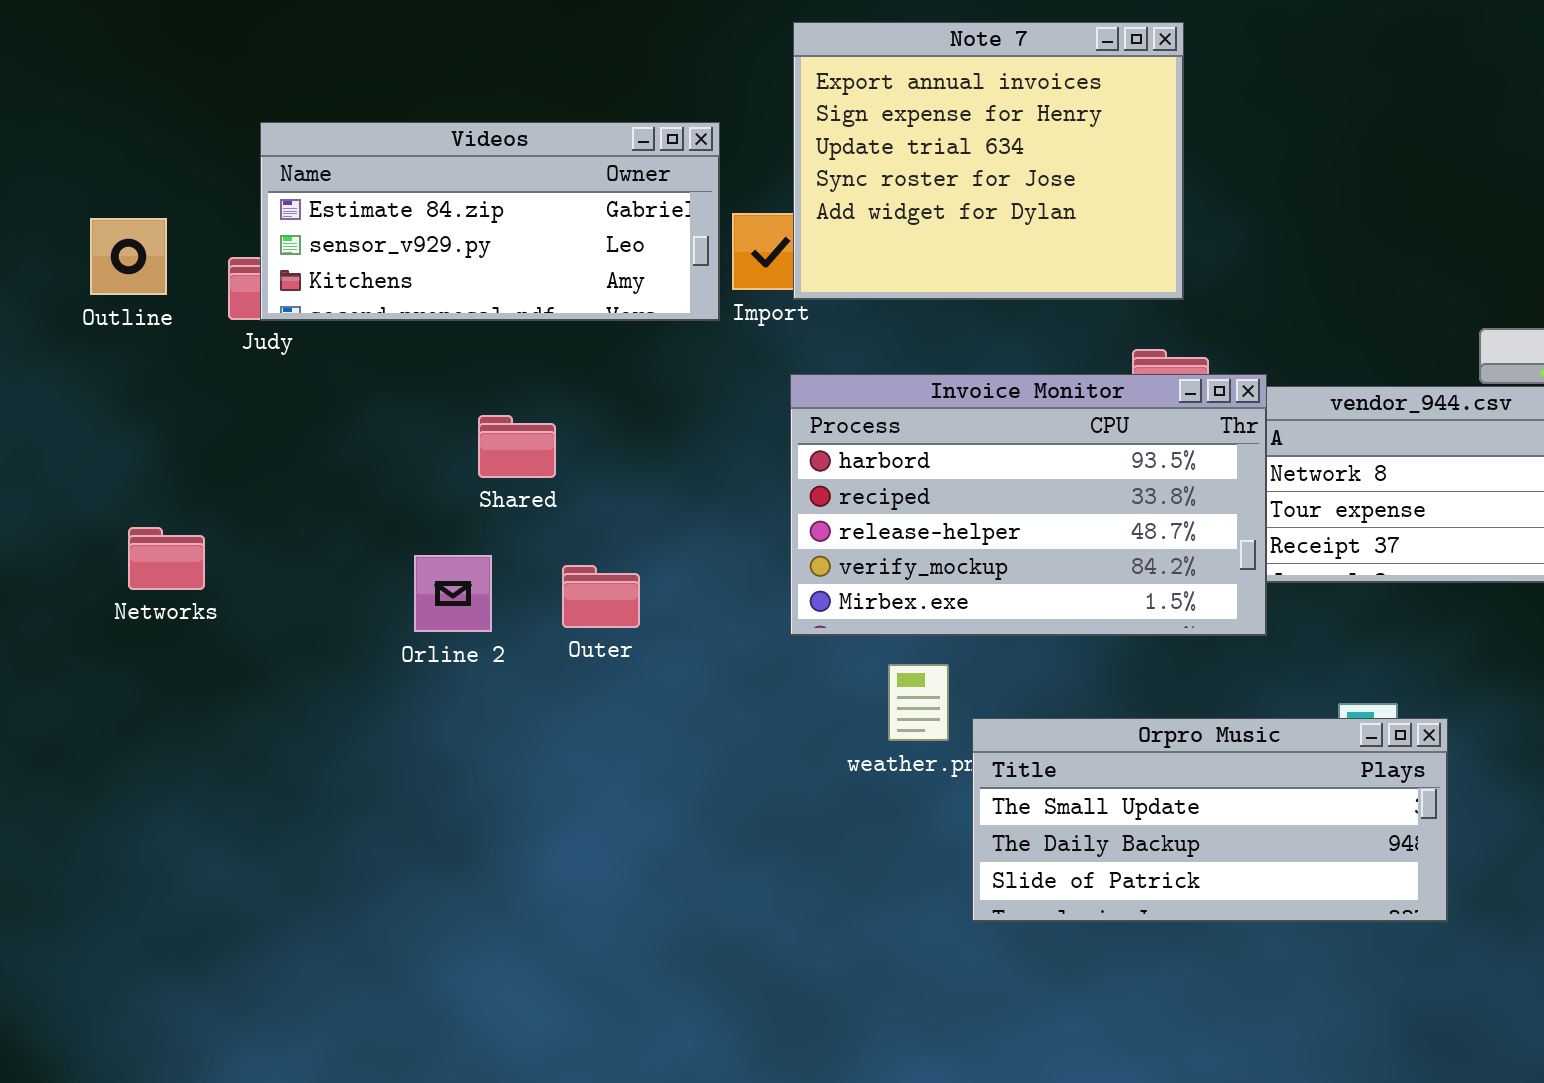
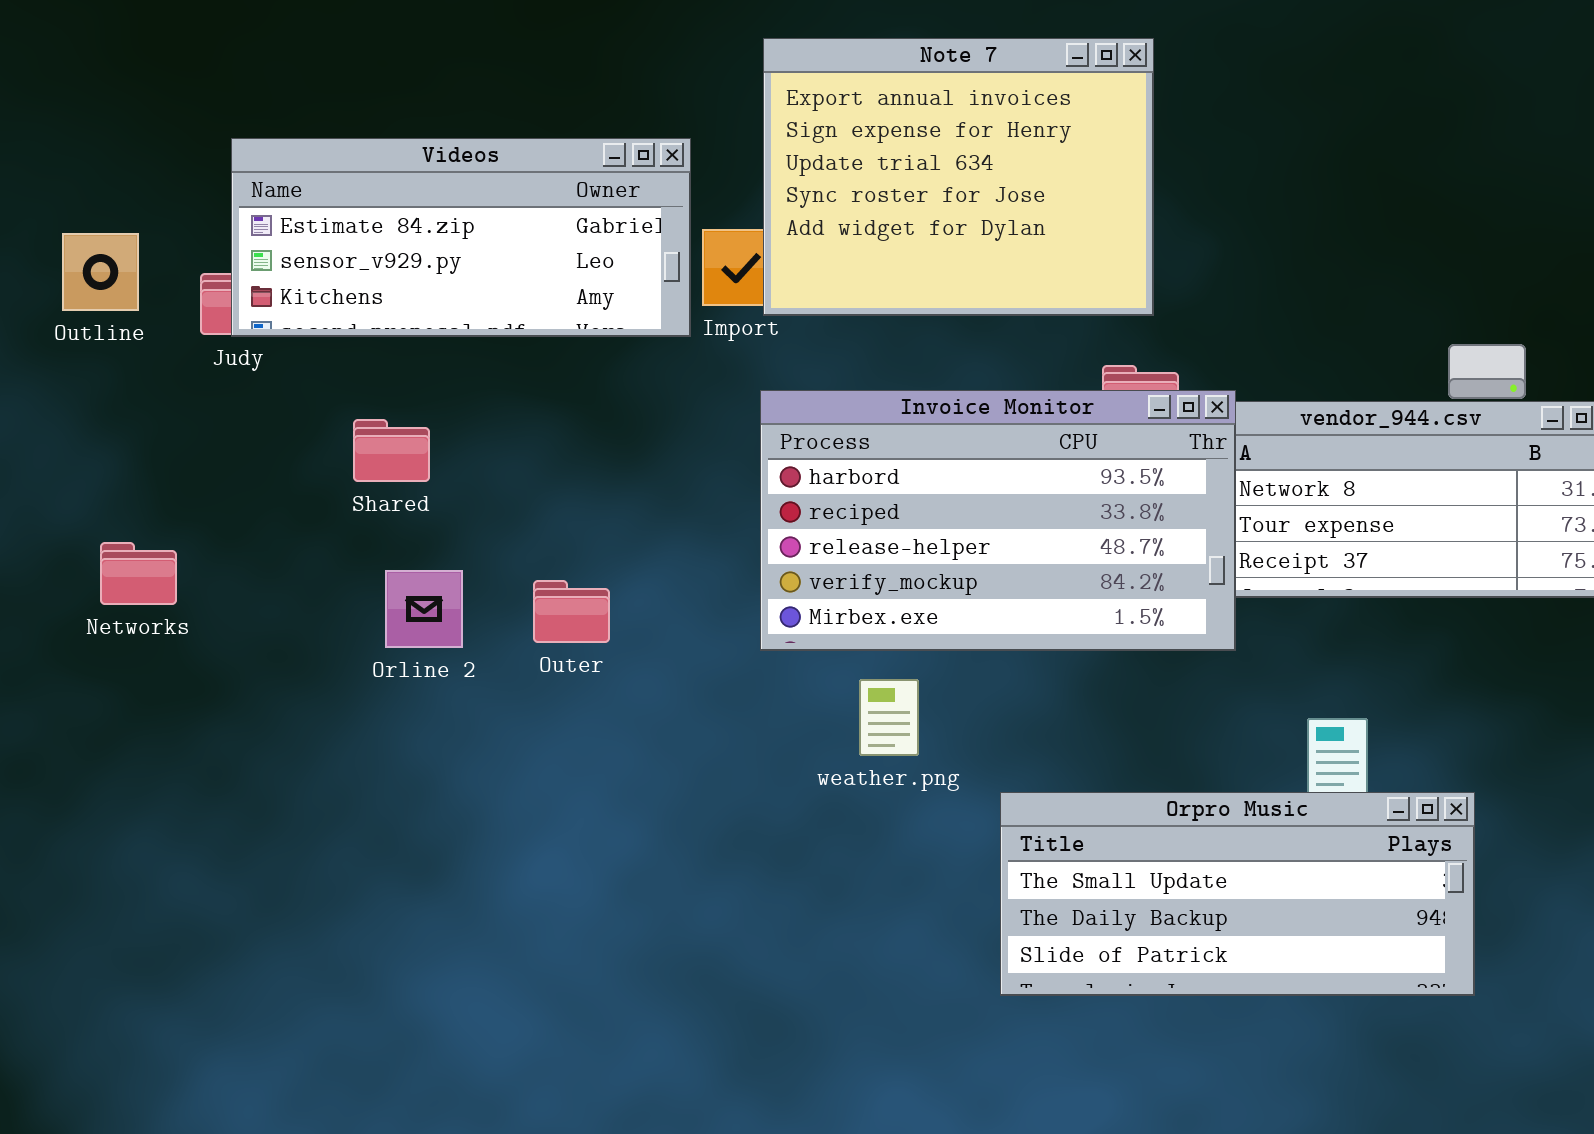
Shared: [478,415,556,478] -> [353,419,430,482], moved
Orpro Music: [972,718,1448,922] -> [1000,792,1475,996], moved

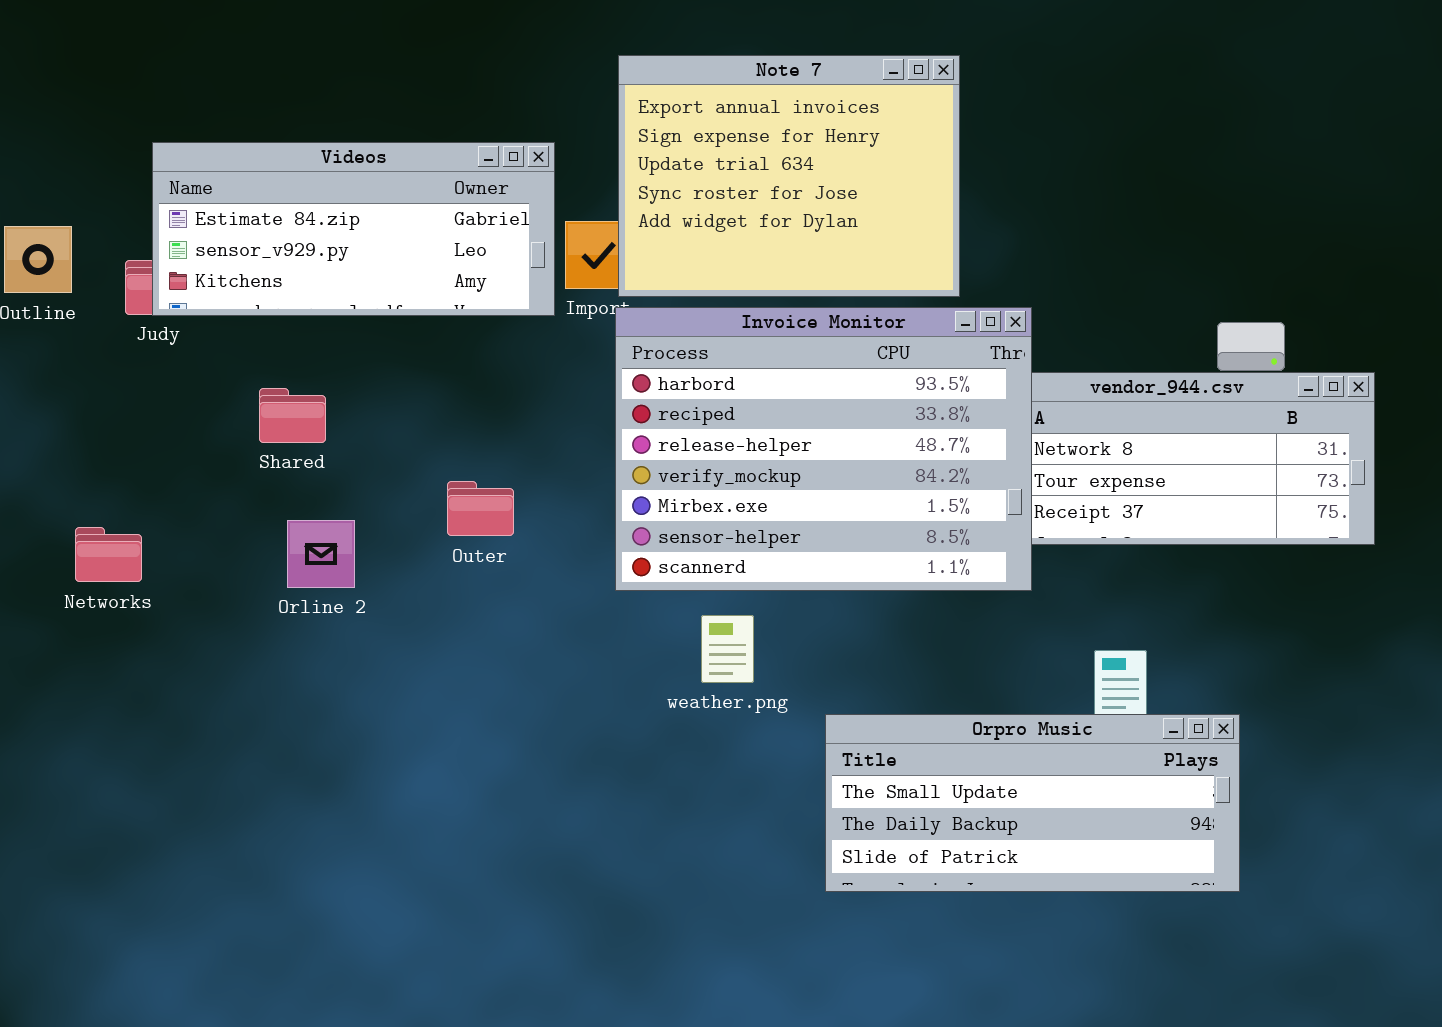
Invoice Monitor: [760,390,1236,651] -> [615,307,1032,591], resized
Networks: [100,542,177,605] -> [75,527,142,582], moved
Outer: [533,580,610,643] -> [447,481,514,536], moved

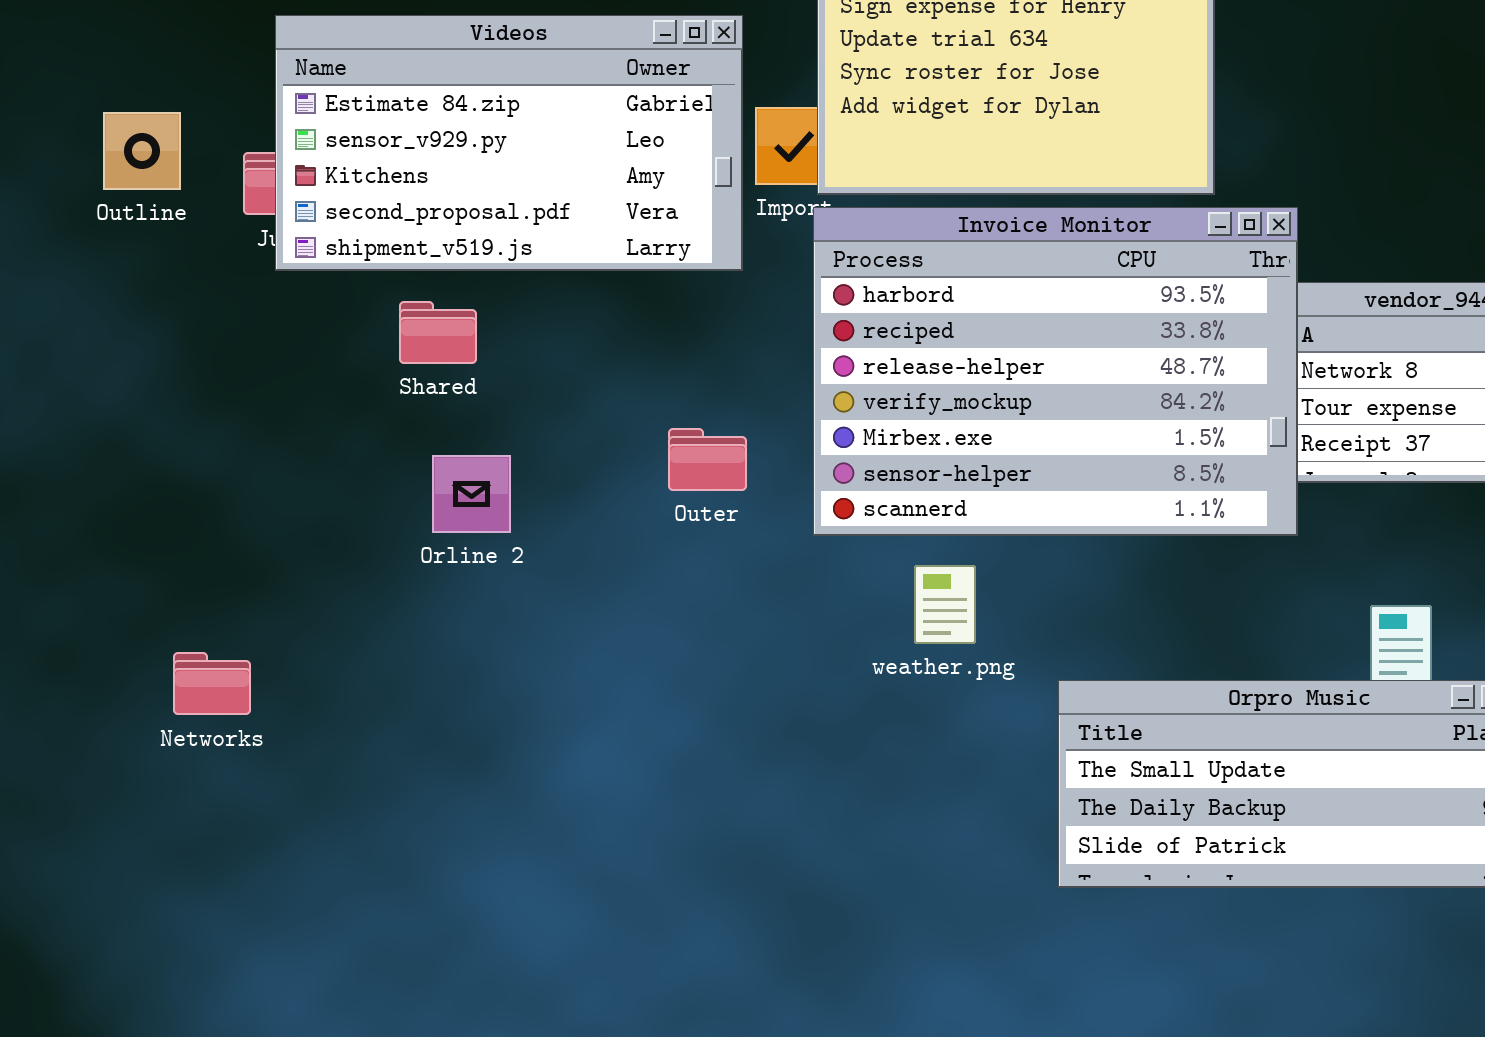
Videos: [152,142,555,316] -> [275,15,743,271], resized
Outer: [447,481,514,536] -> [668,428,747,491], moved
Networks: [75,527,142,582] -> [173,652,251,715], moved

